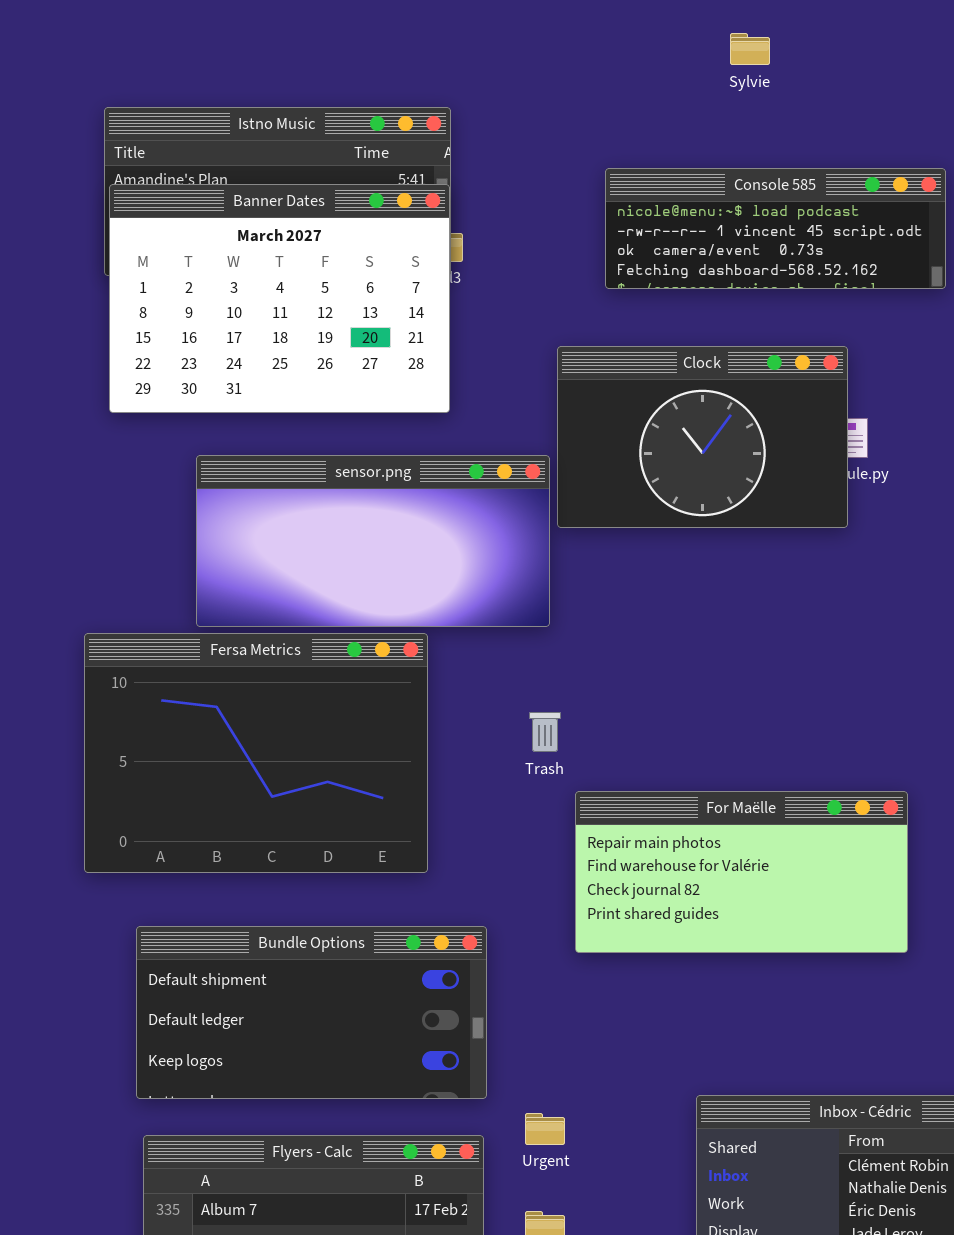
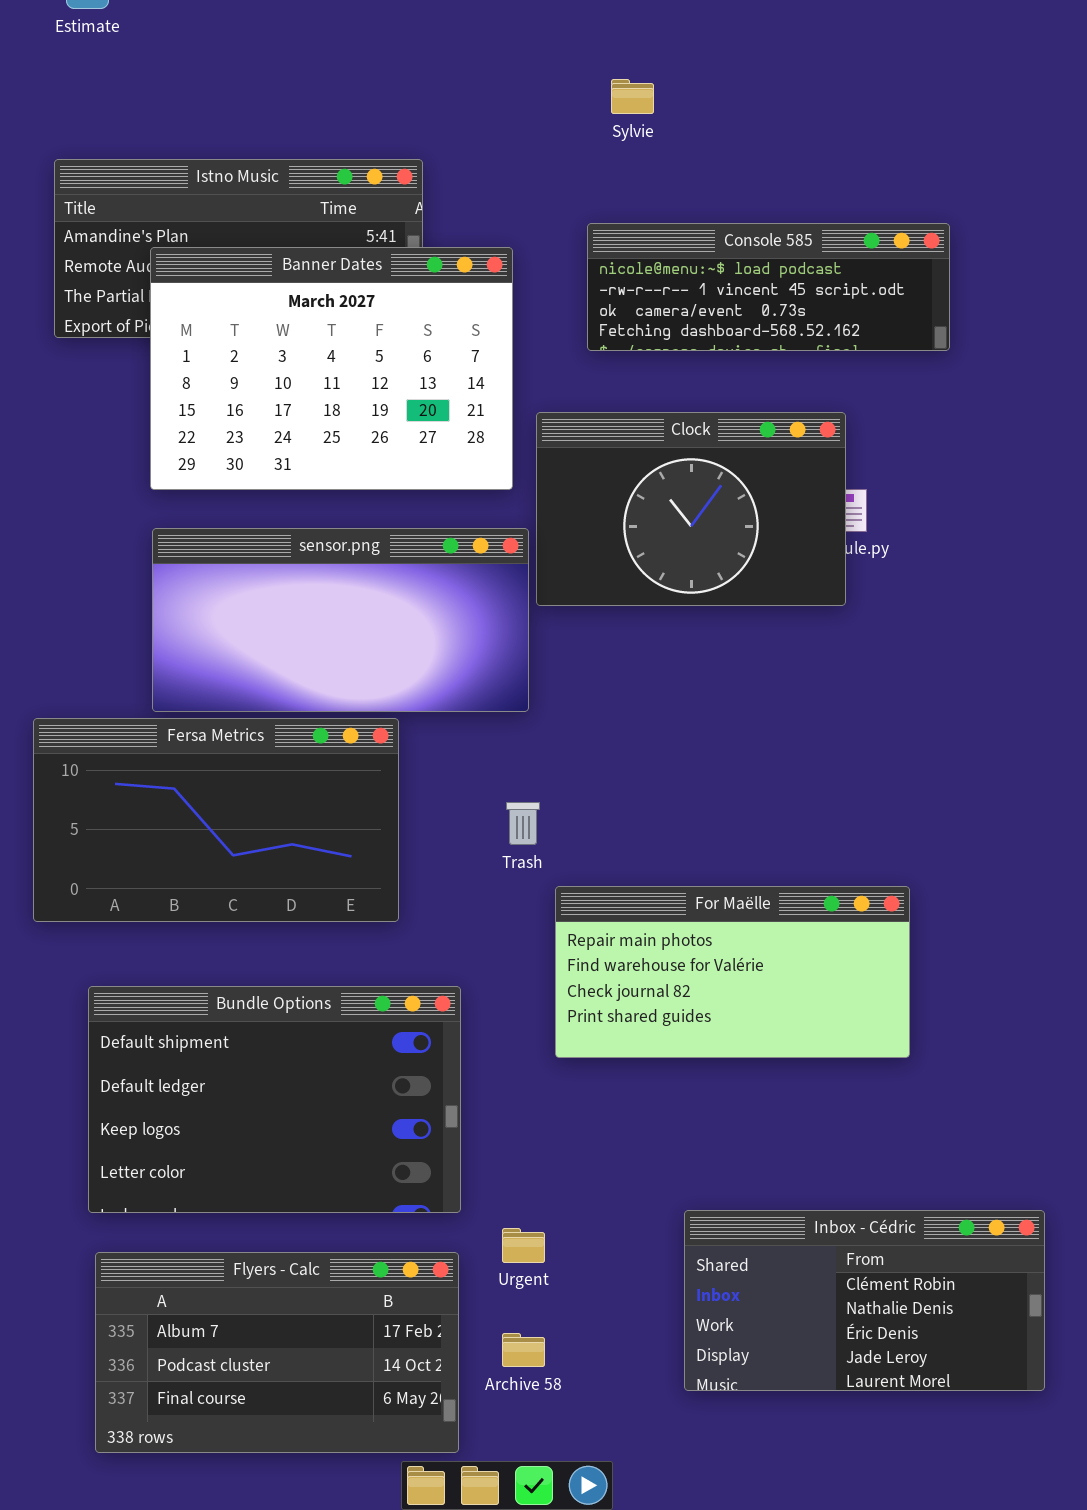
Sylvie: [730,33,770,65] -> [611,79,654,114], moved
Banner Dates: [109,184,450,413] -> [150,247,513,490], moved
Fersa Metrics: [84,633,428,873] -> [33,718,399,922], resized
Bundle Options: [136,926,487,1099] -> [88,986,461,1213], resized

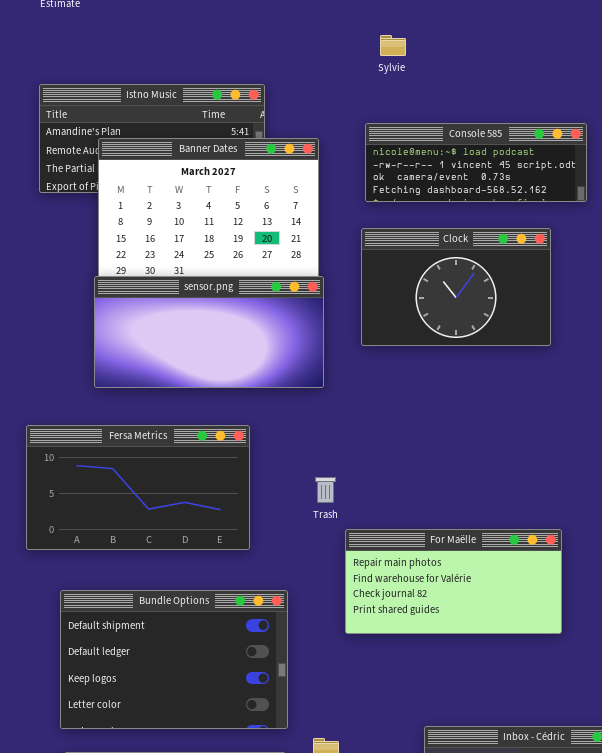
Clock: [536,412,846,606] -> [361,228,551,346], moved
sensor.png: [152,528,529,712] -> [94,276,324,388], moved

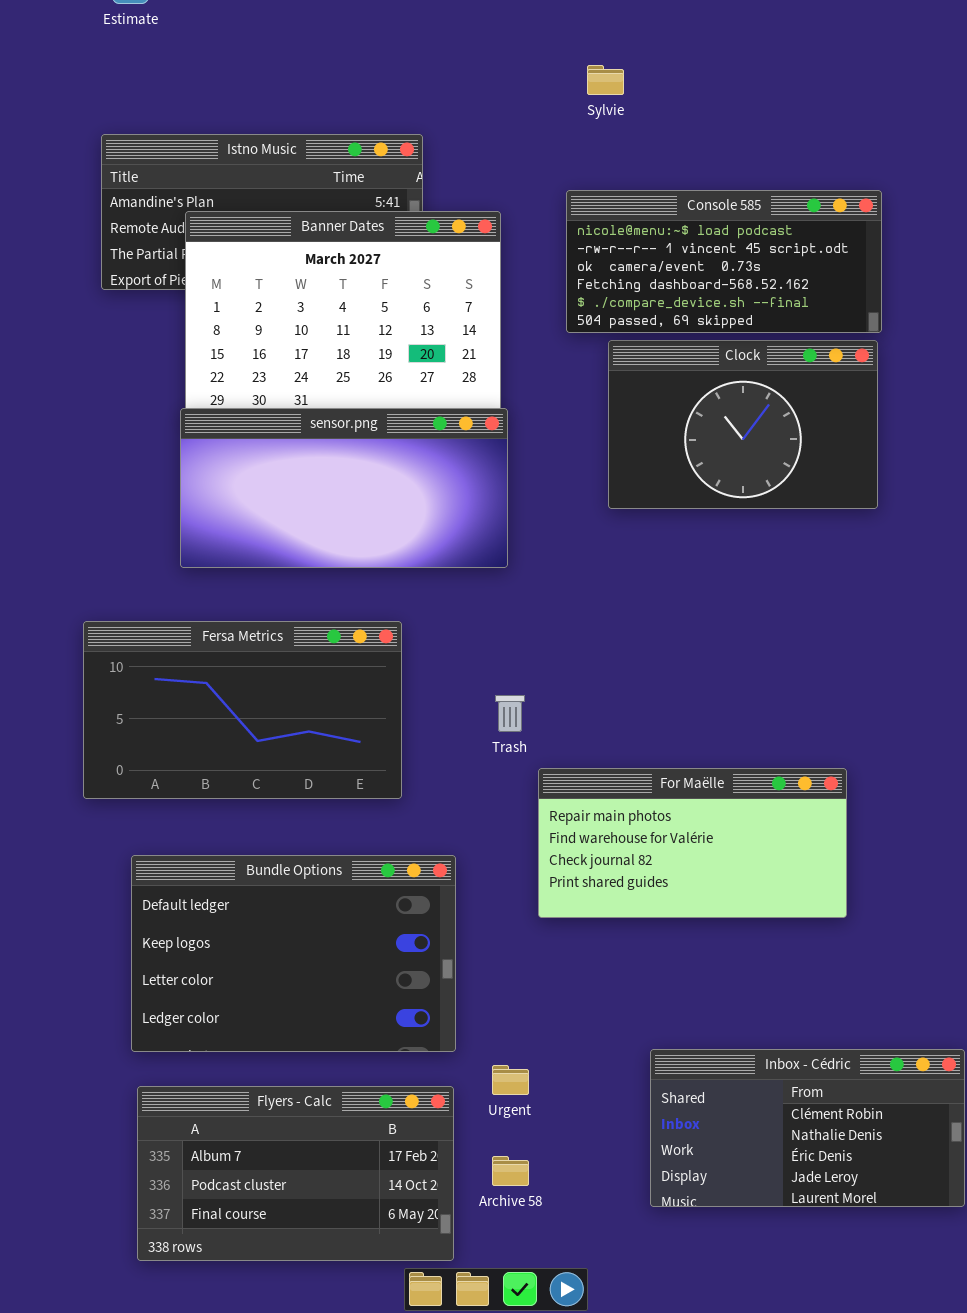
Console 585: [365,123,587,202] -> [566,190,882,333], resized
Clock: [361,228,551,346] -> [608,340,878,509], moved
Bundle Options: [60,590,288,729] -> [131,855,456,1052], scrolled down 1 row

